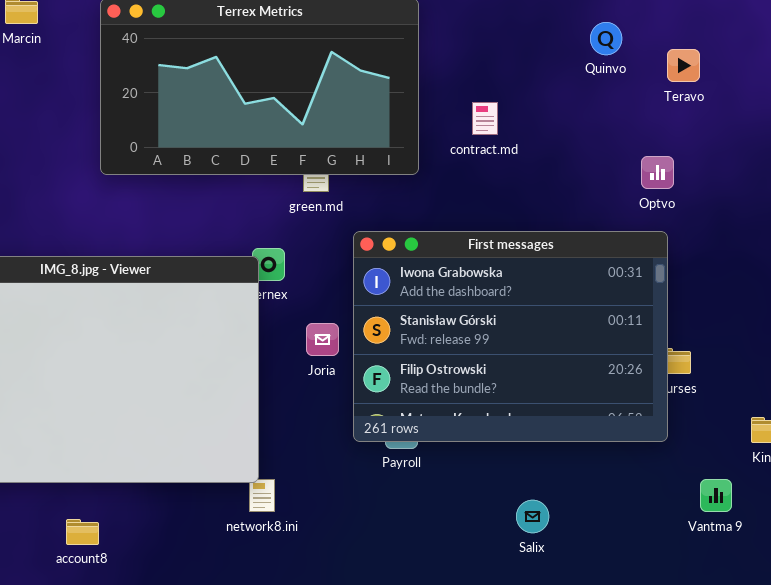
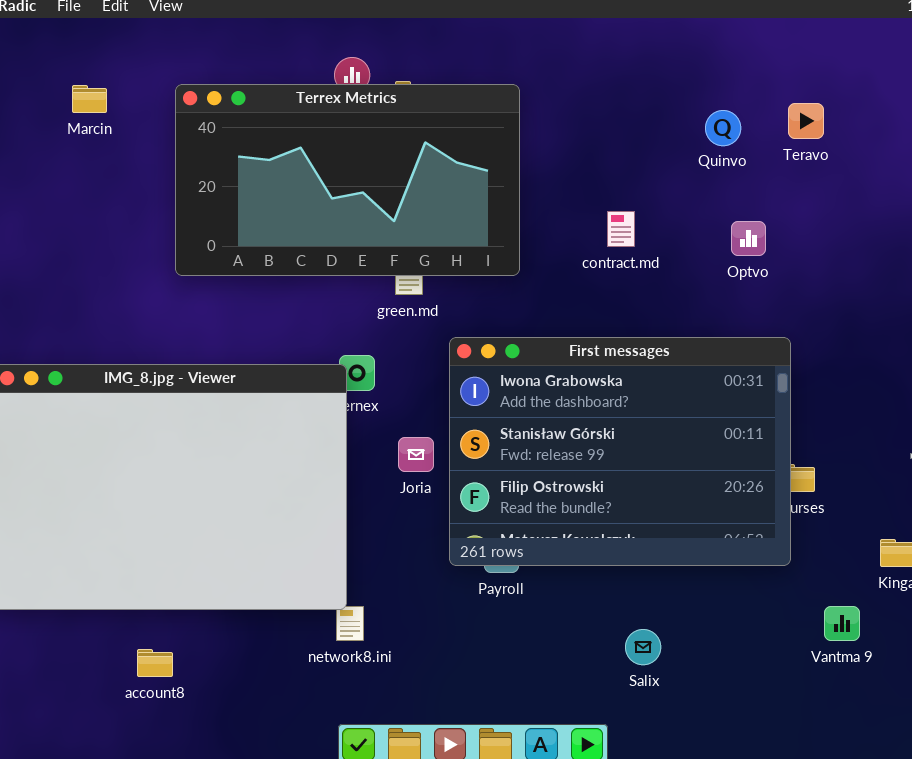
Teravo: [667,49,700,82] -> [788,103,824,139], moved
contract.md: [472,102,498,135] -> [607,211,635,247], moved
Optvo: [641,156,674,189] -> [731,221,766,256], moved

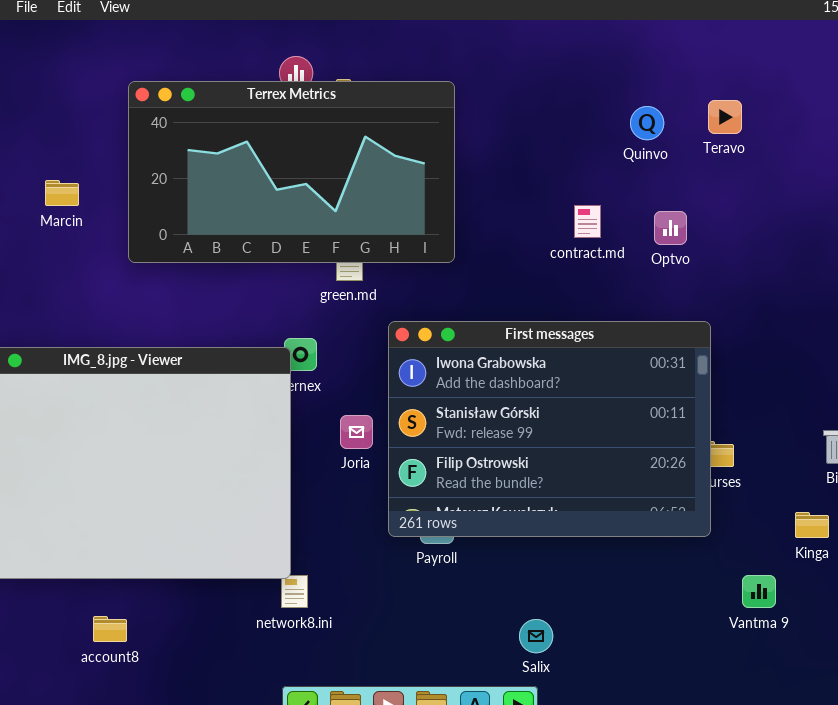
Marcin: [72,85,107,113] -> [45,180,79,206], moved
contract.md: [607,211,635,247] -> [574,205,601,238], moved
Salix: [625,629,661,665] -> [519,619,553,653], moved

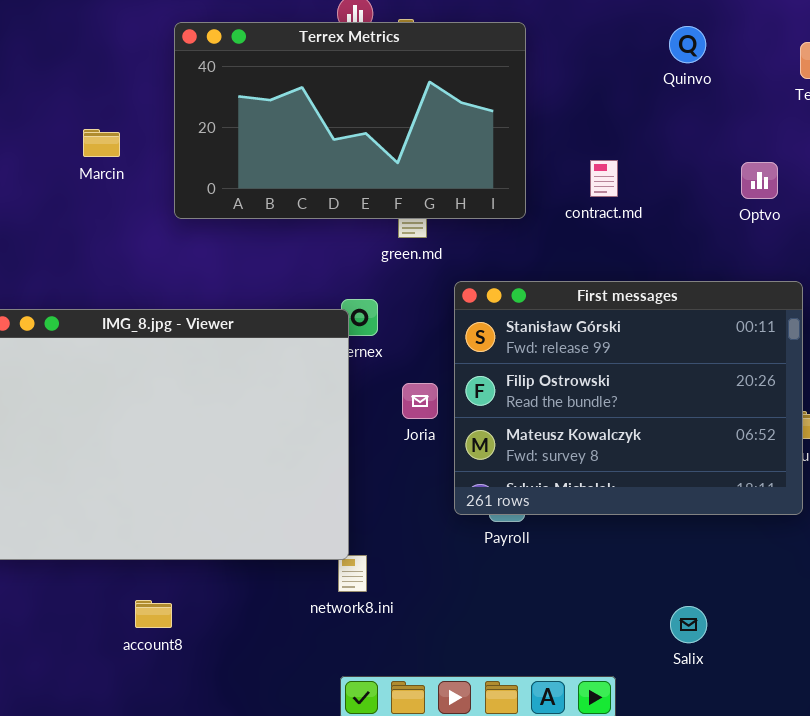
Quinvo: [630,106,664,140] -> [669,26,706,63], moved
contract.md: [574,205,601,238] -> [590,160,618,197], moved
First messages: [388,321,711,537] -> [454,281,803,515], scrolled down 1 row
Salix: [519,619,553,653] -> [670,606,707,643], moved

